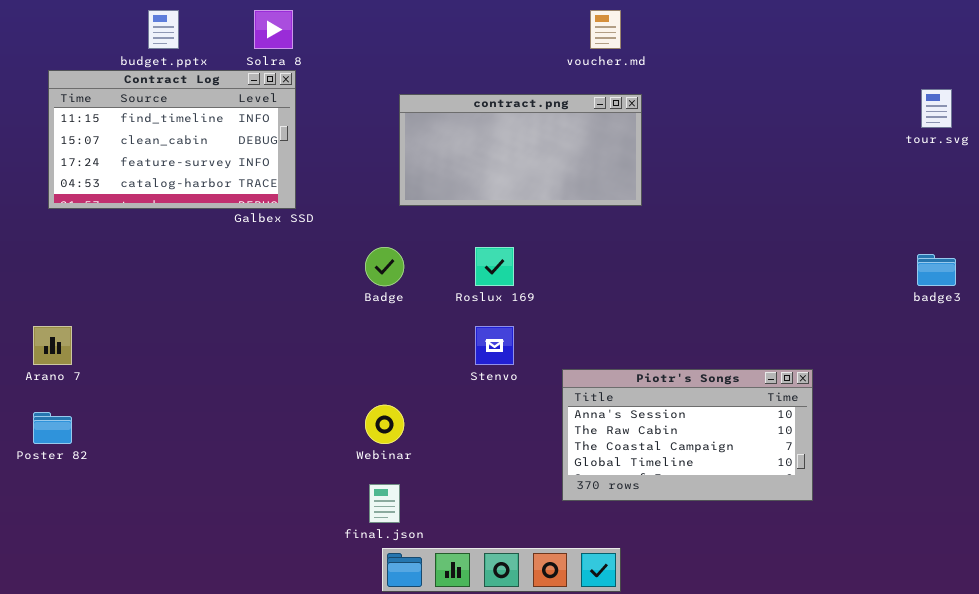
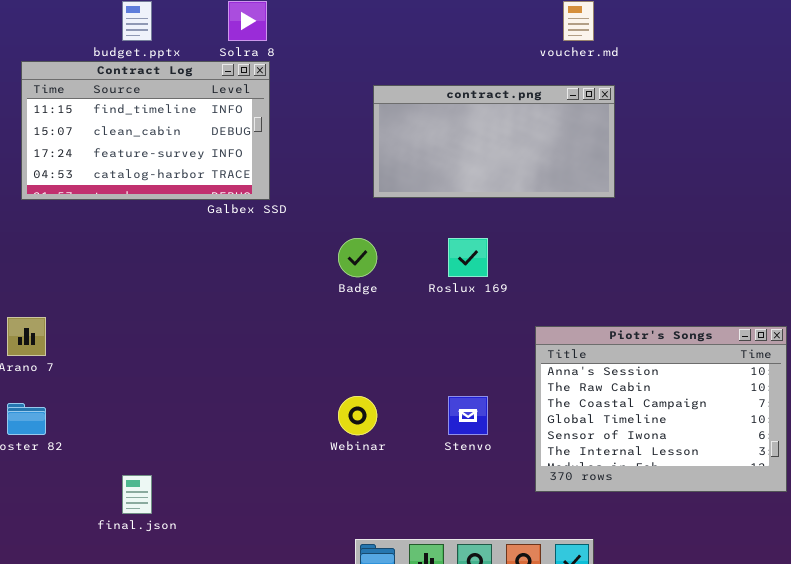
Stenvo: [475,326,514,365] -> [448,396,488,435], moved
Piotr's Songs: [562,369,813,501] -> [535,326,787,492], resized
final.json: [369,484,400,523] -> [122,475,152,514], moved

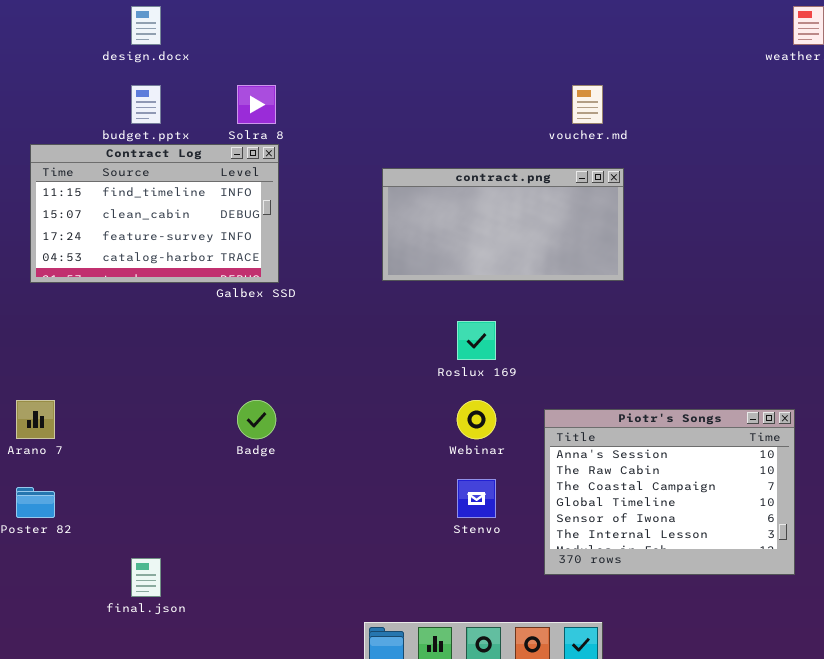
Badge: [338,238,377,277] -> [237,400,276,439], moved
Webinar: [338,396,377,435] -> [457,400,496,439], moved

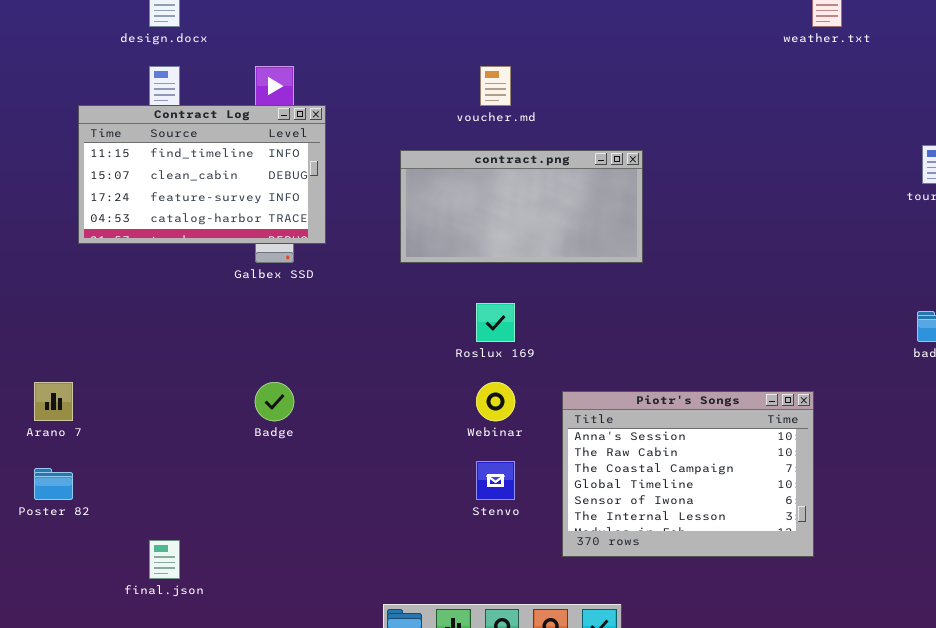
voucher.md: [572,85,603,124] -> [480,66,511,106], moved
Contract Log: [30,144,279,283] -> [78,105,326,244], moved

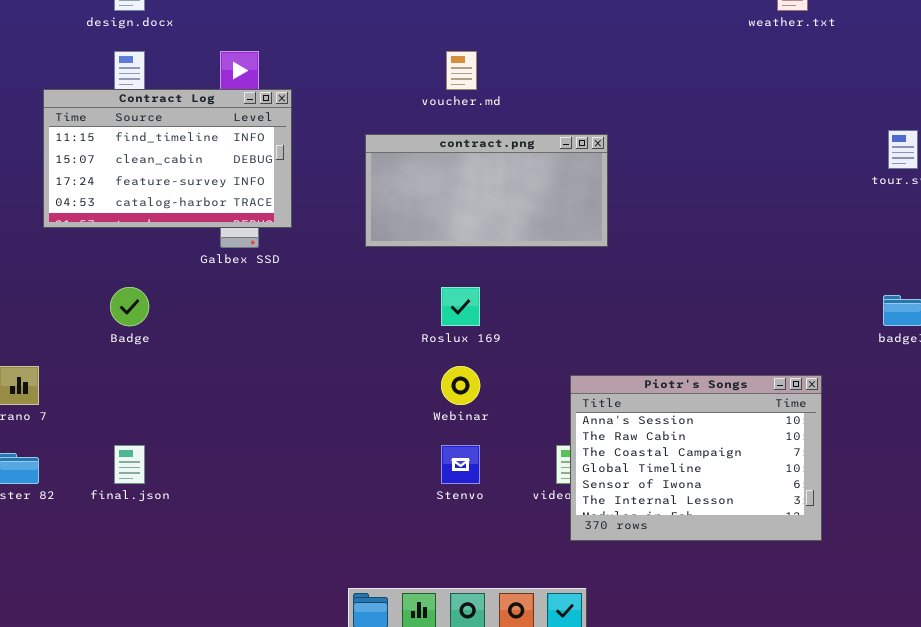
Badge: [255,382,294,421] -> [110,287,149,326], moved
Piotr's Songs: [562,391,814,557] -> [570,375,822,541], moved
final.json: [149,540,180,579] -> [114,445,145,484], moved

